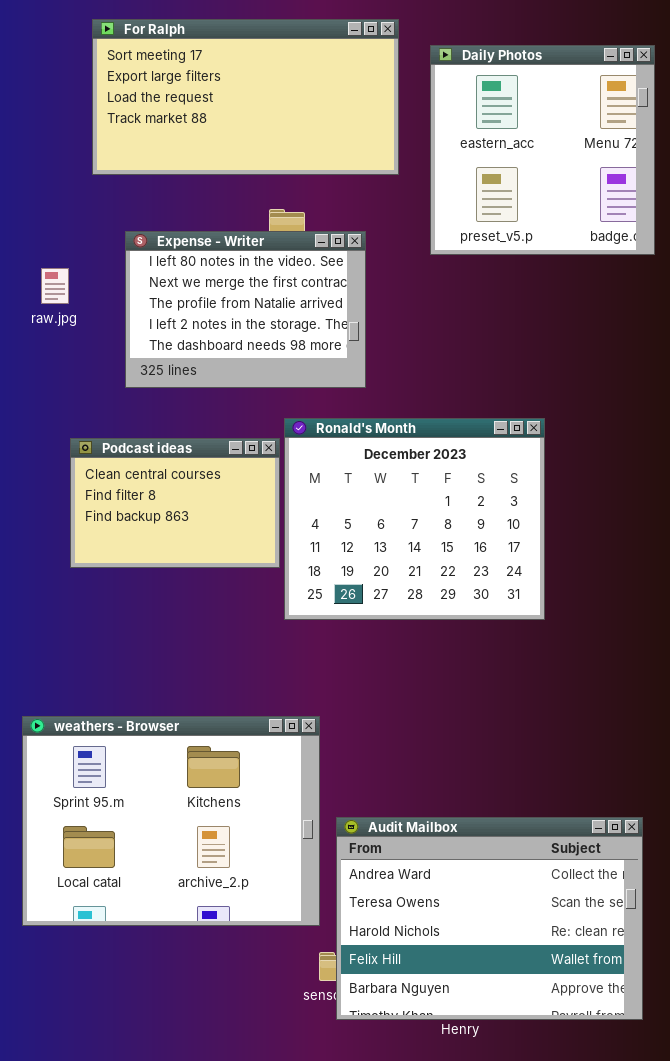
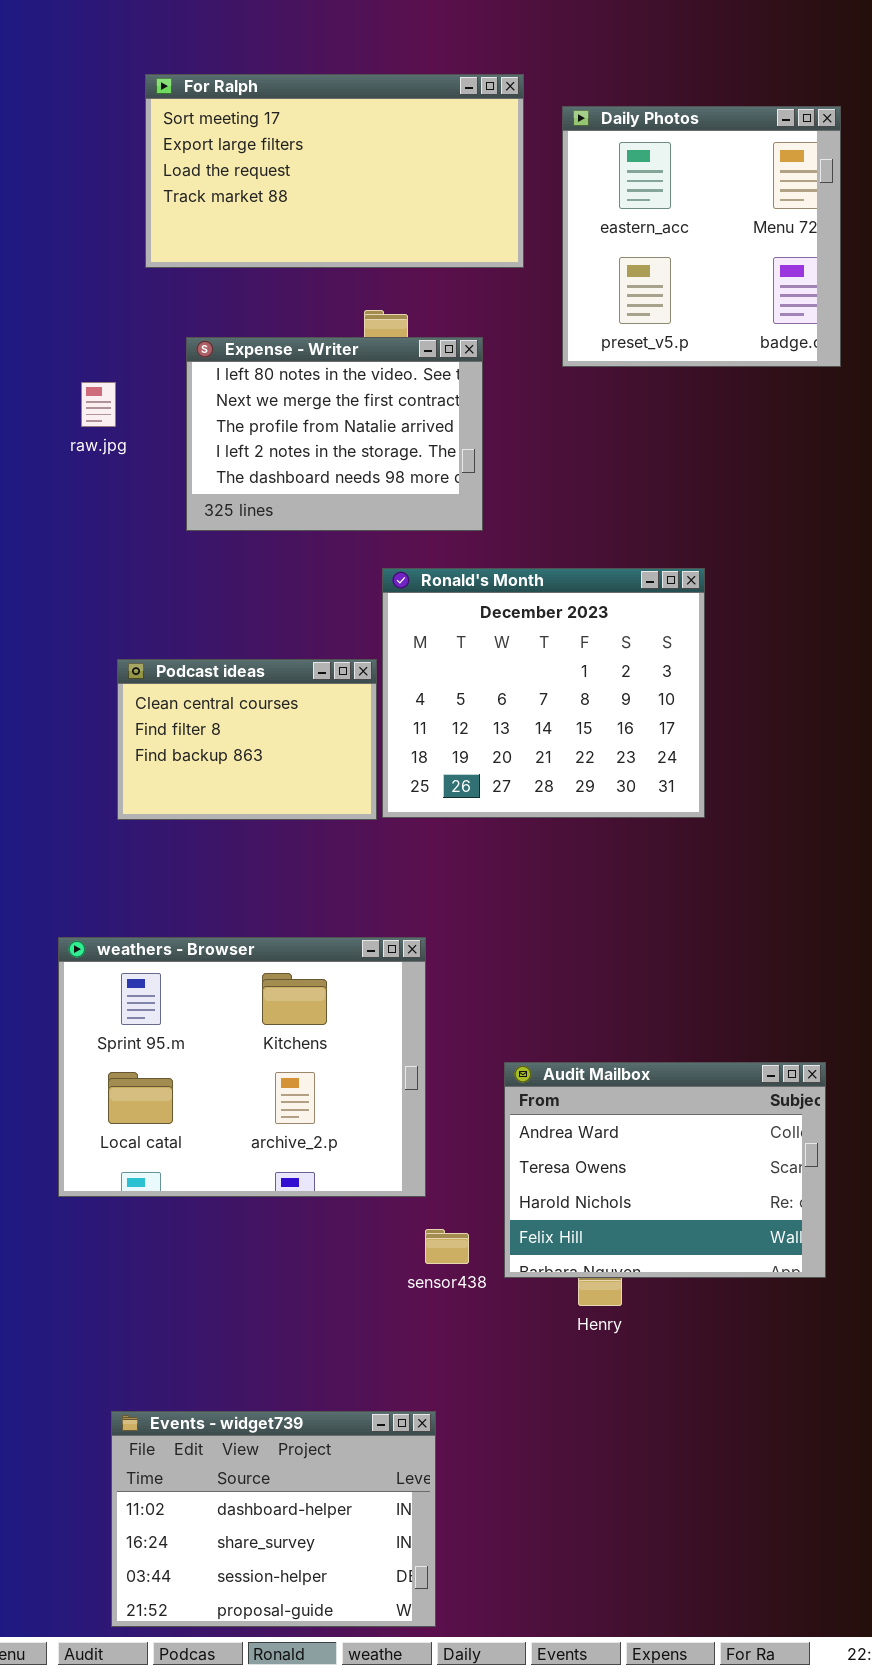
Podcast ideas: [70,438,280,568] -> [117,659,377,820], moved
Audit Mailbox: [336,817,643,1020] -> [504,1062,826,1278], resized

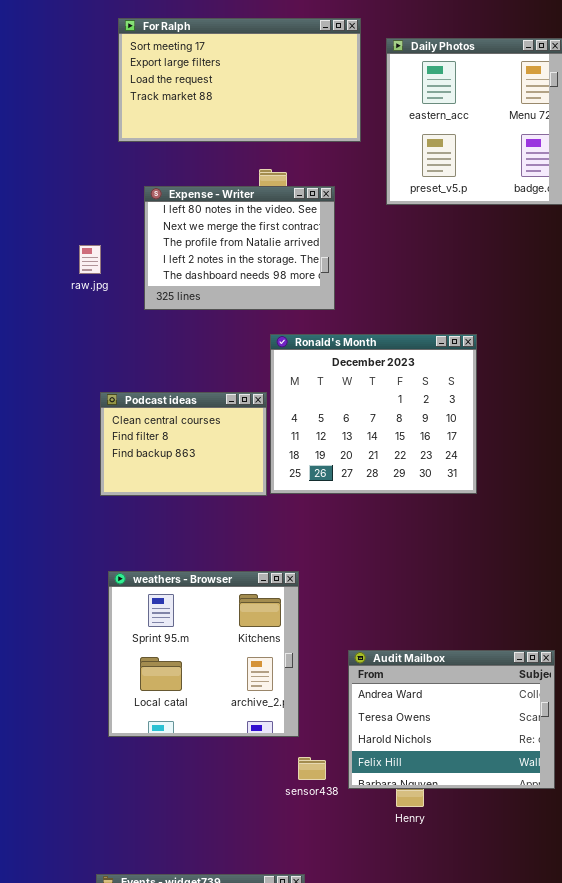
raw.jpg: [81,382,116,427] -> [79,245,101,274], moved
weathers - Browser: [58,937,426,1197] -> [108,571,299,737], resized

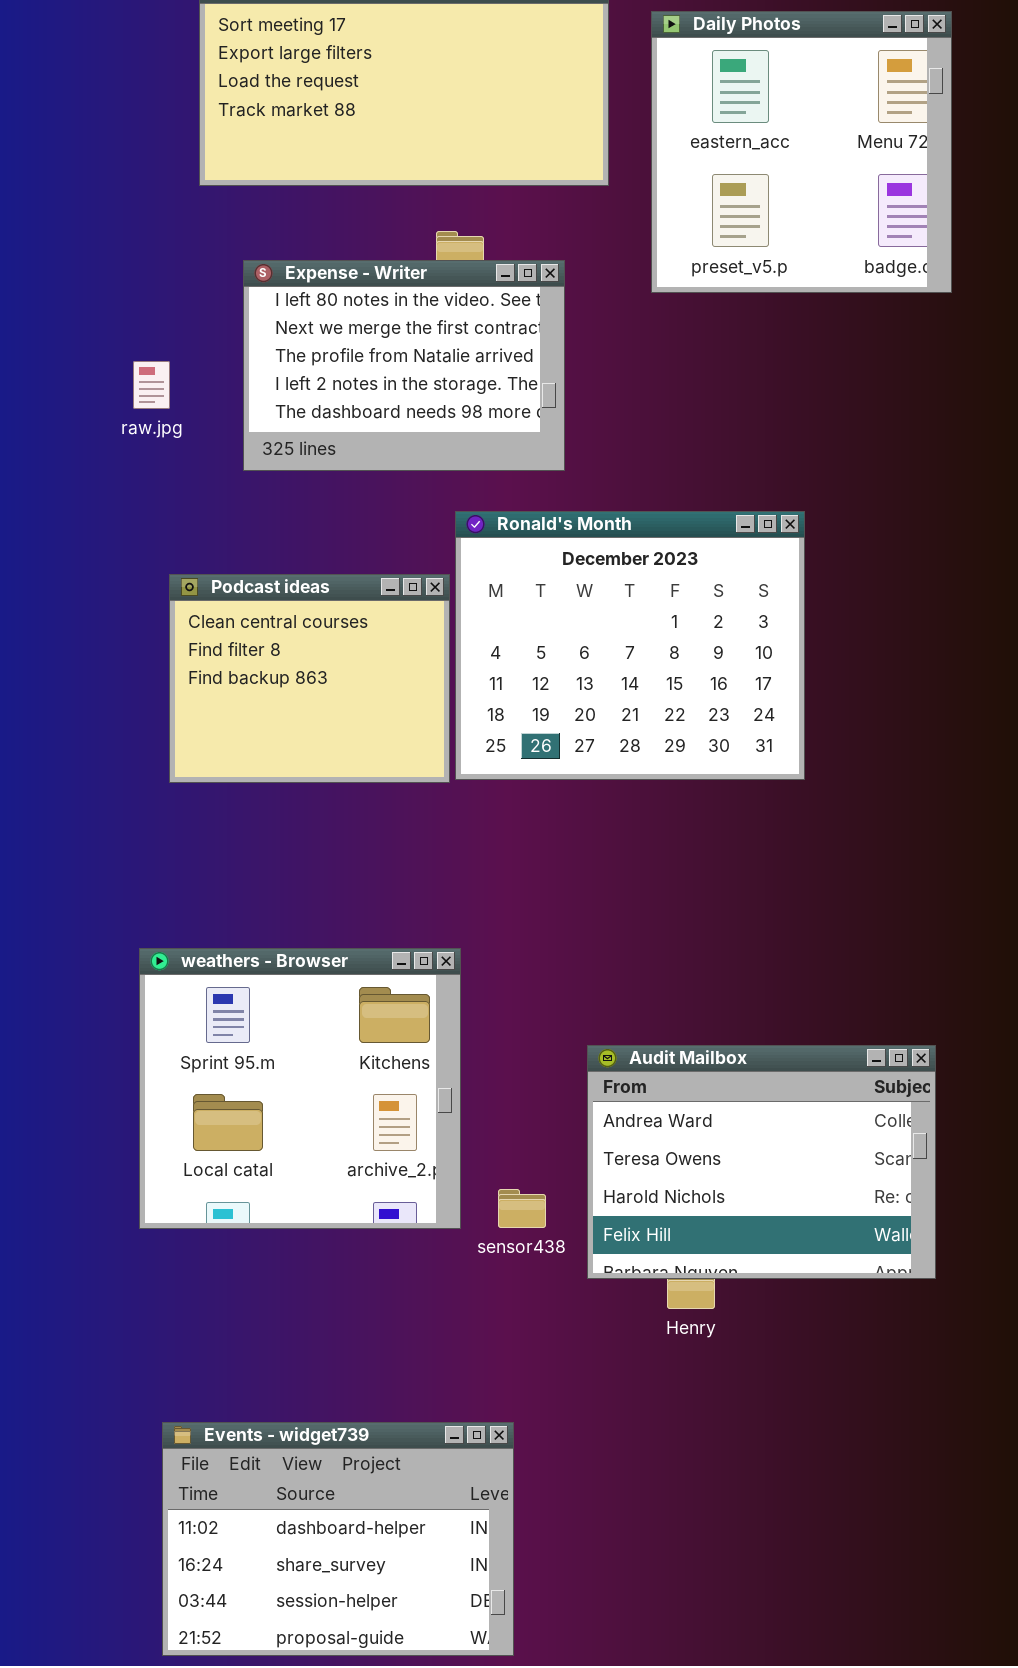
Podcast ideas: [100,392,267,496] -> [169,574,450,783], resized
weathers - Browser: [108,571,299,737] -> [139,948,461,1229], moved
sensor438: [298,757,326,780] -> [498,1189,546,1228], moved

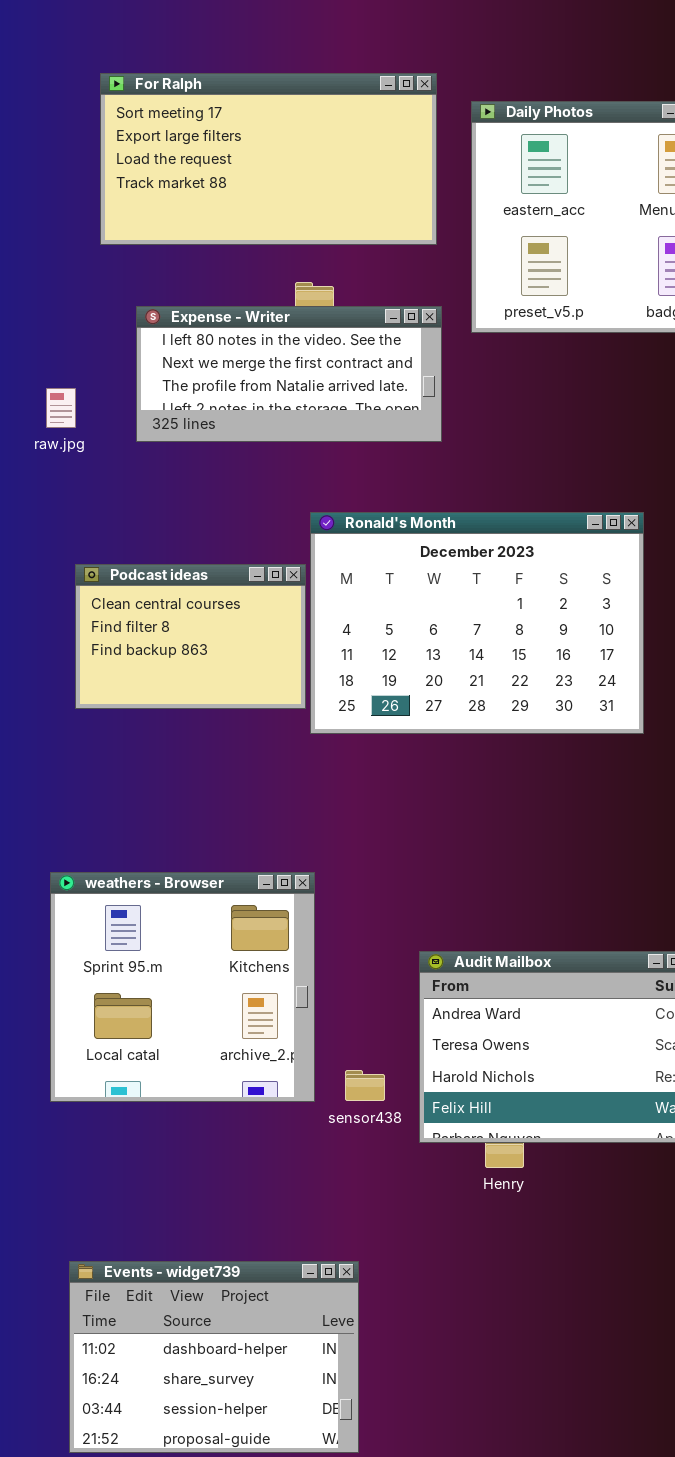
Expense - Writer: [243,260,565,471] -> [136,306,442,442], resized
Ronald's Month: [455,511,805,780] -> [310,512,644,734], resized
Podcast ideas: [169,574,450,783] -> [75,564,306,709], resized

